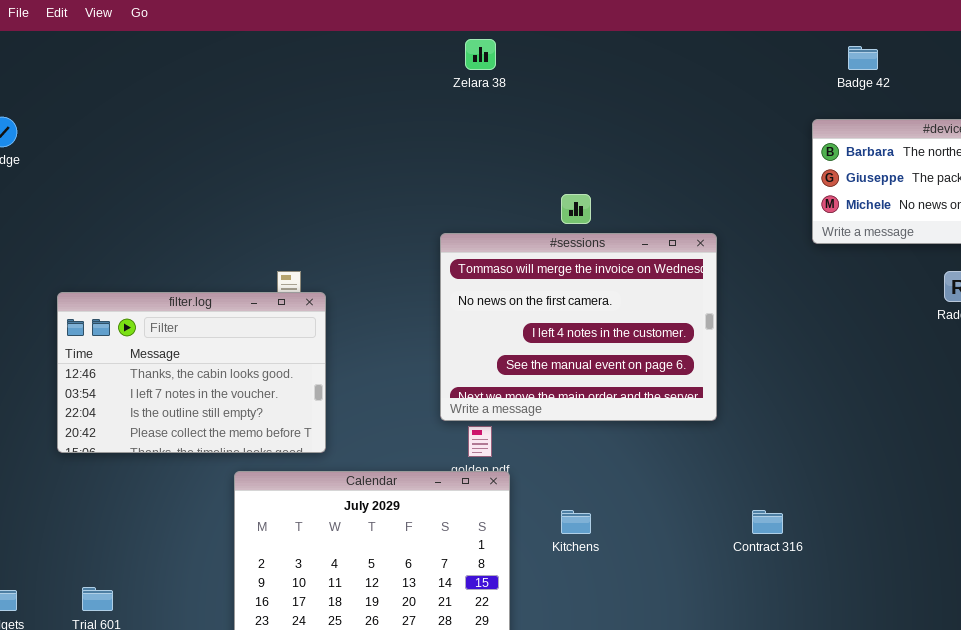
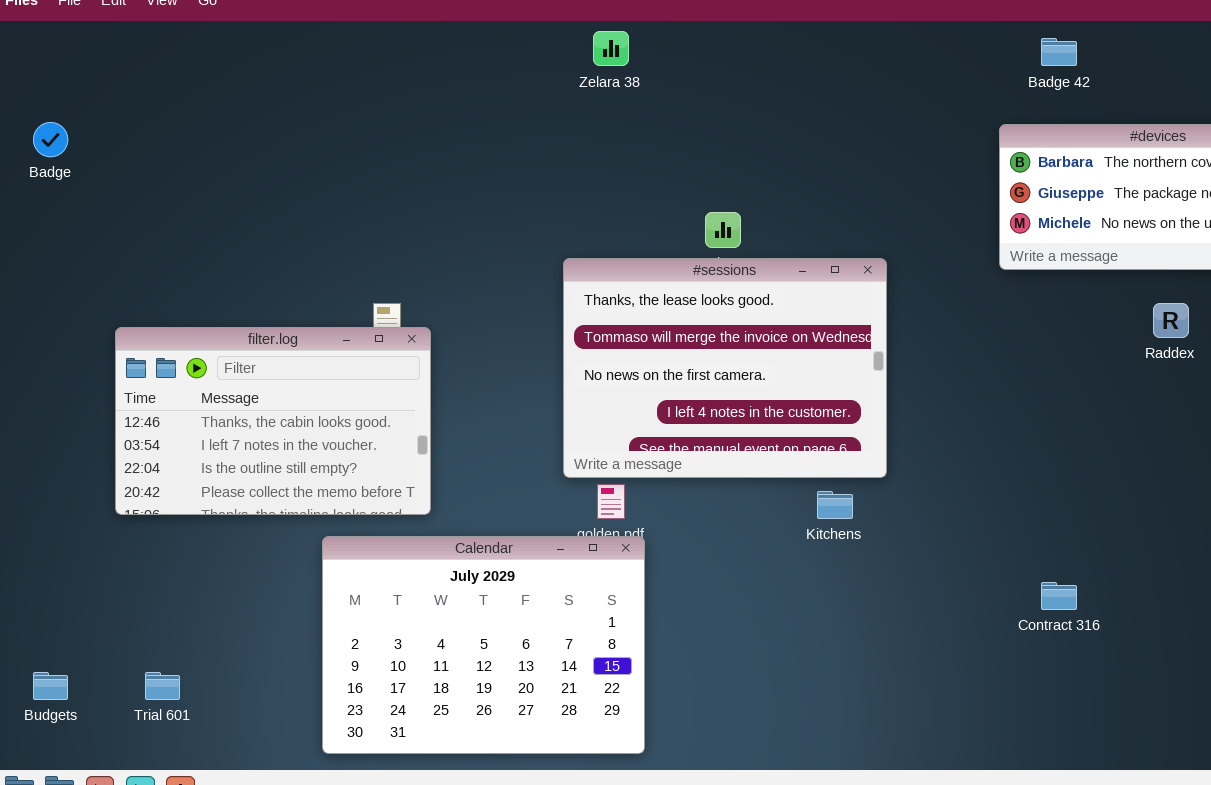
#sessions: [440,233,717,421] -> [563,258,887,478], scrolled up 1 row
Kitchens: [561,510,591,534] -> [817,491,853,519], moved
Contract 316: [752,510,783,534] -> [1041,582,1077,610], moved

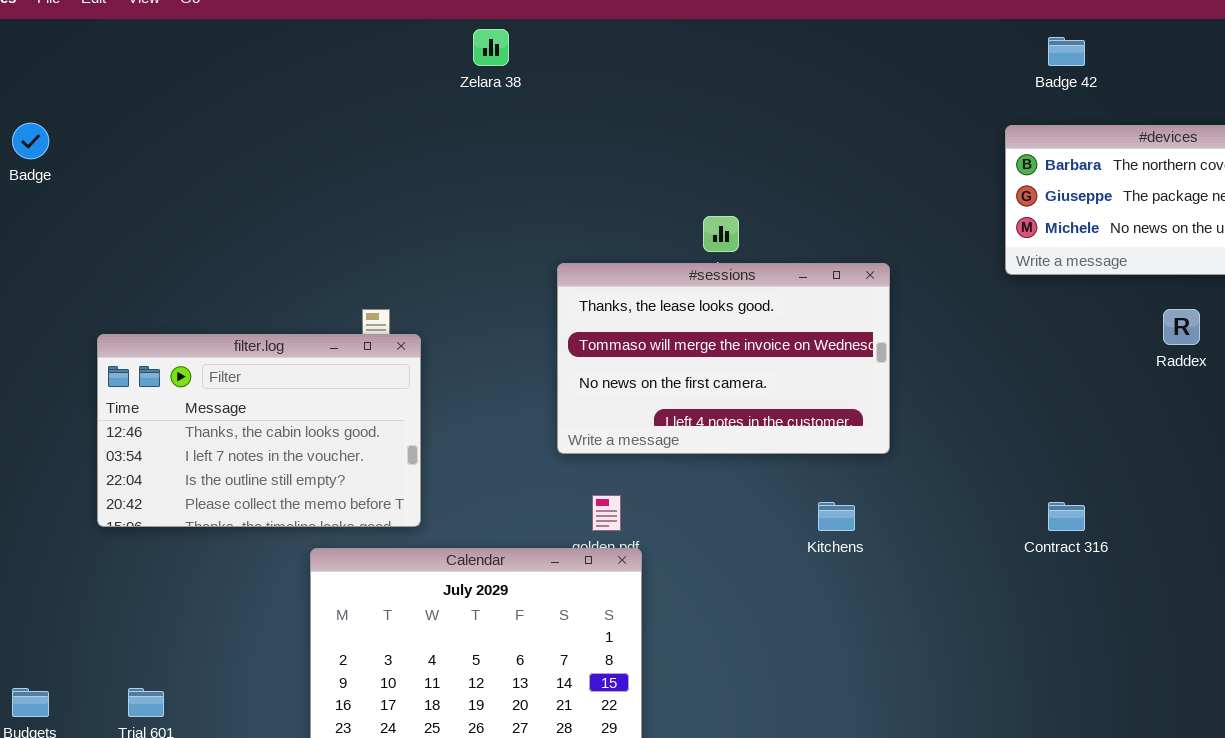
Zelara 38: [593,31,629,66] -> [473,29,509,66], moved
#sessions: [563,258,887,478] -> [557,263,890,454], resized
Contract 316: [1041,582,1077,610] -> [1048,502,1085,531], moved

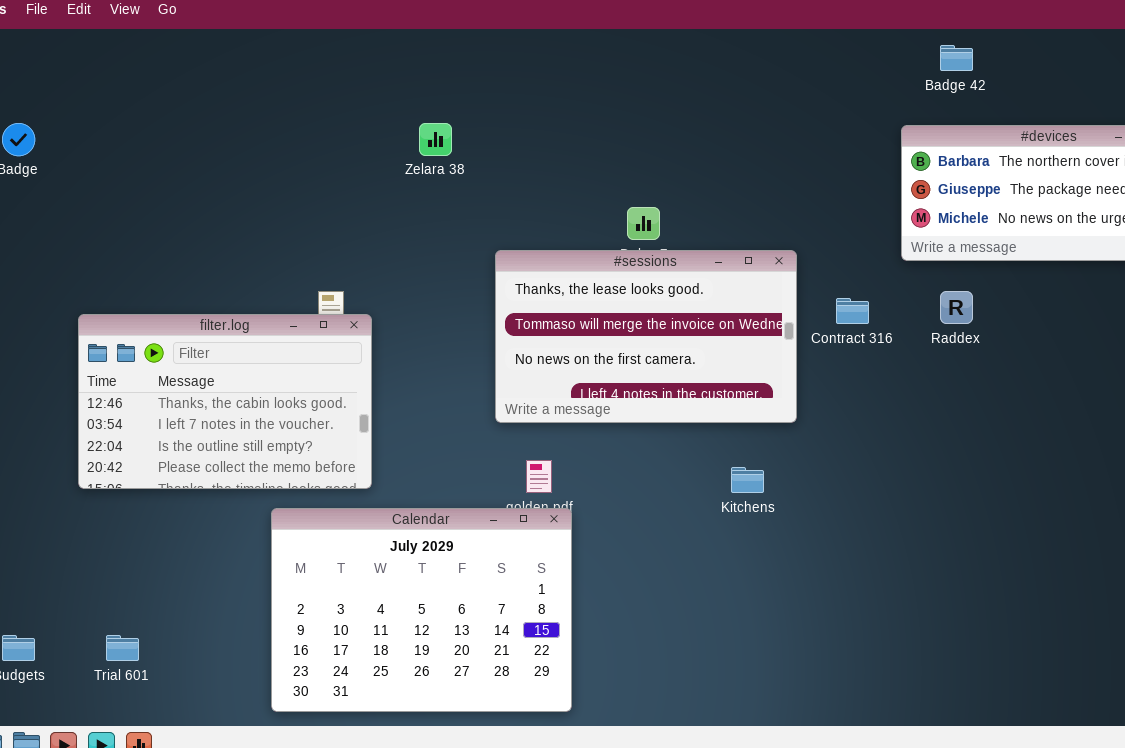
Zelara 38: [473,29,509,66] -> [419,123,452,156], moved
Raddex: [1163,309,1200,345] -> [940,291,973,324], moved
Contract 316: [1048,502,1085,531] -> [836,298,869,324], moved

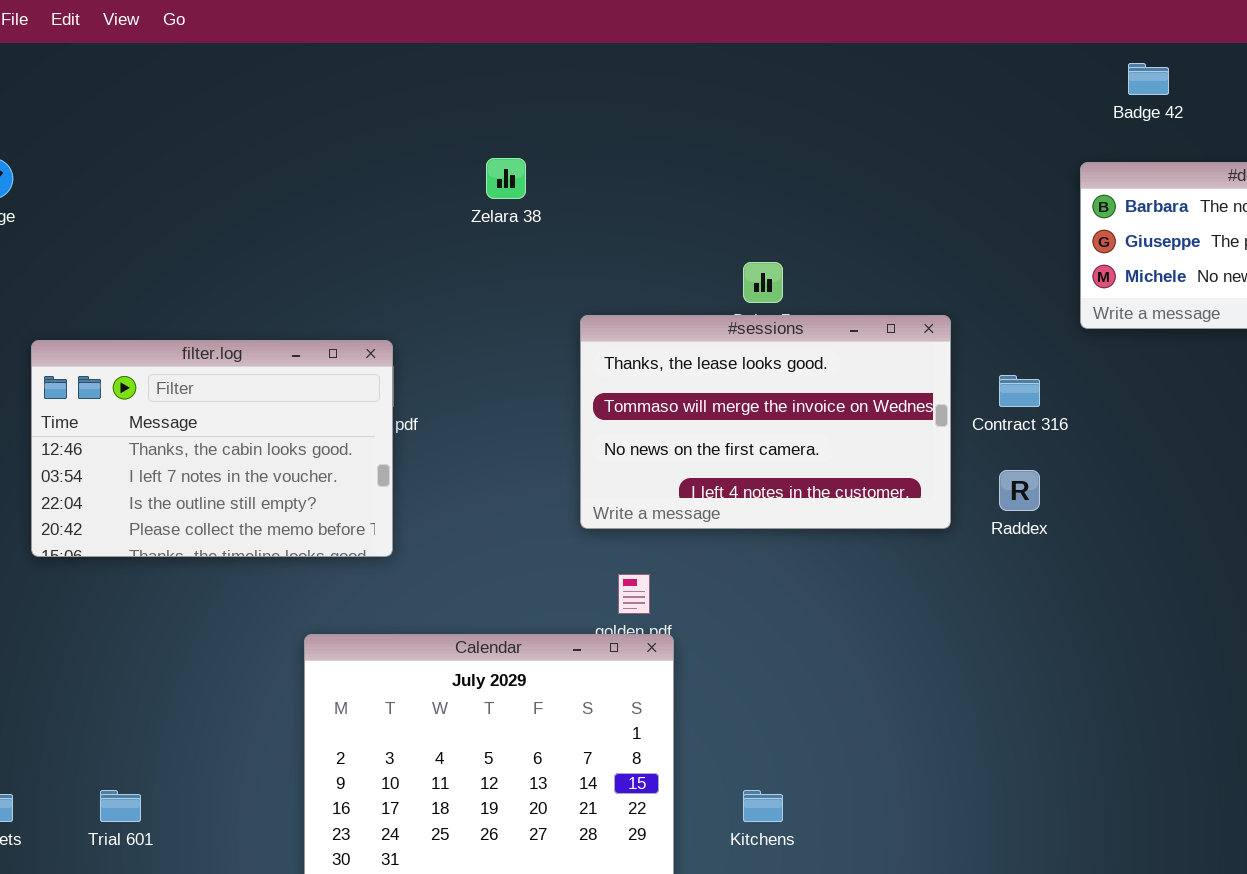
Raddex: [940,291,973,324] -> [999,470,1040,511], moved
filter.log: [78,314,372,489] -> [31,340,393,557], moved
Kitchens: [731,467,764,493] -> [743,790,783,822], moved

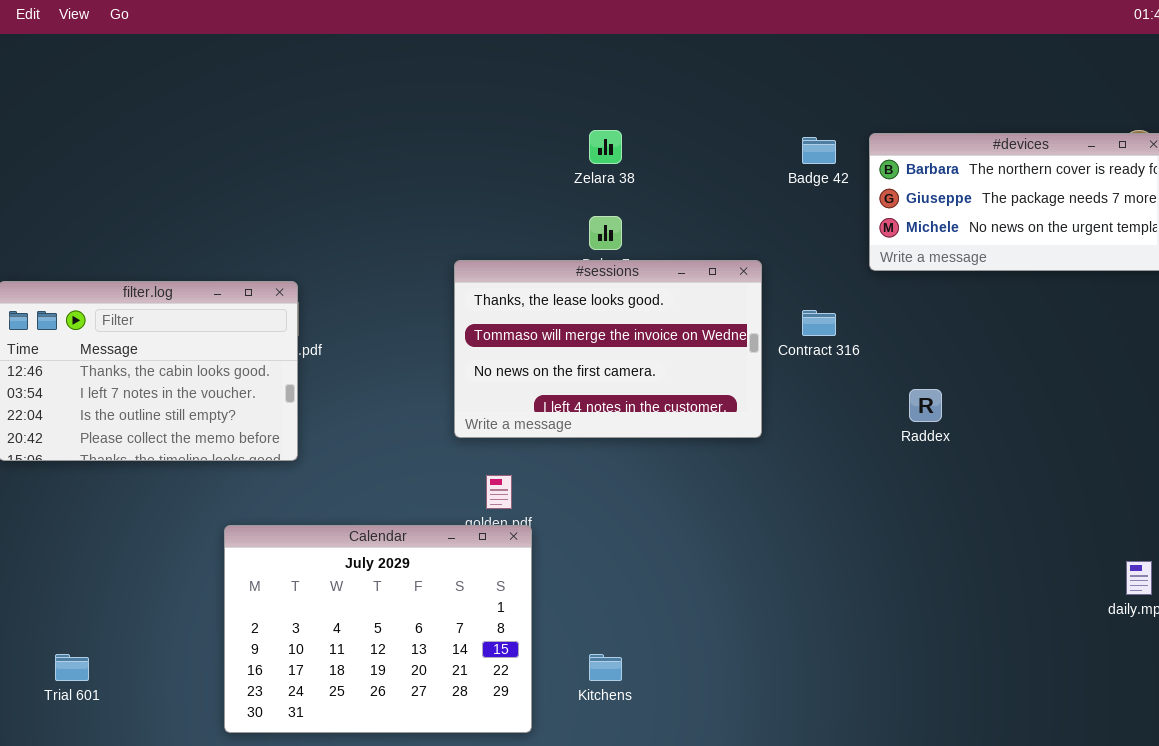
Badge 42: [1128,63,1169,95] -> [802,137,836,164], moved
Zelara 38: [486,158,526,199] -> [589,130,622,164], moved
Raddex: [999,470,1040,511] -> [909,389,942,422], moved

